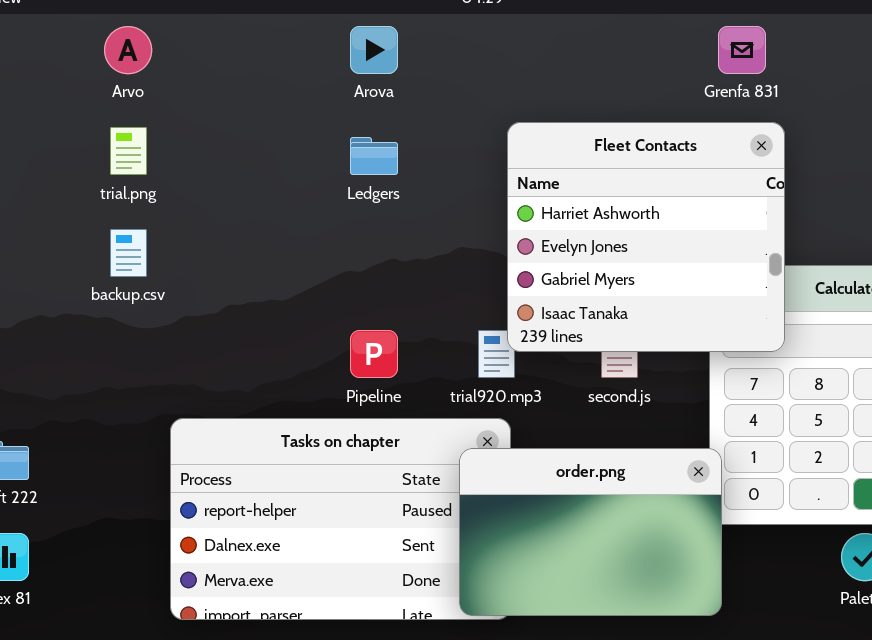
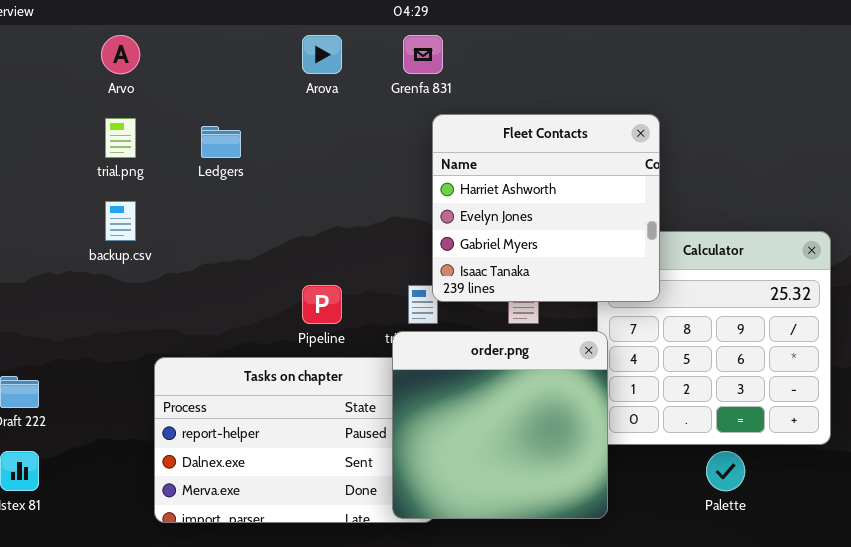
Grenfa 831: [718,26,766,74] -> [403,35,443,74], moved
Ledgers: [350,137,398,175] -> [201,126,241,158], moved
order.png: [459,448,722,616] -> [392,331,608,519], resized

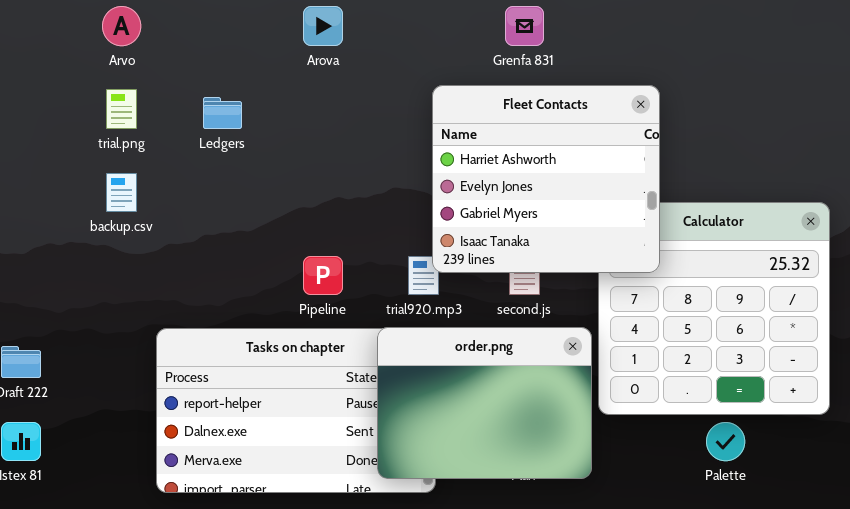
Grenfa 831: [403,35,443,74] -> [505,6,544,46], moved
order.png: [392,331,608,519] -> [377,327,592,479], moved, resized

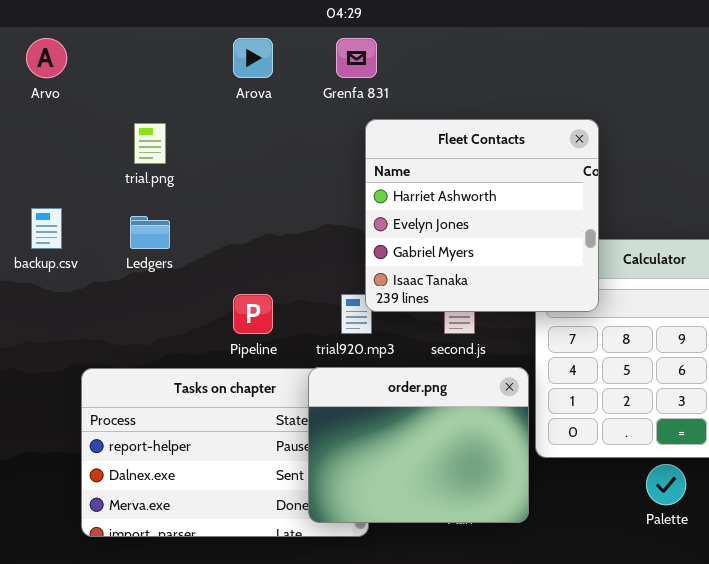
Grenfa 831: [505,6,544,46] -> [336,38,377,78], moved
trial.png: [106,89,137,129] -> [134,123,166,164], moved
Ledgers: [203,97,242,129] -> [130,216,170,249], moved

